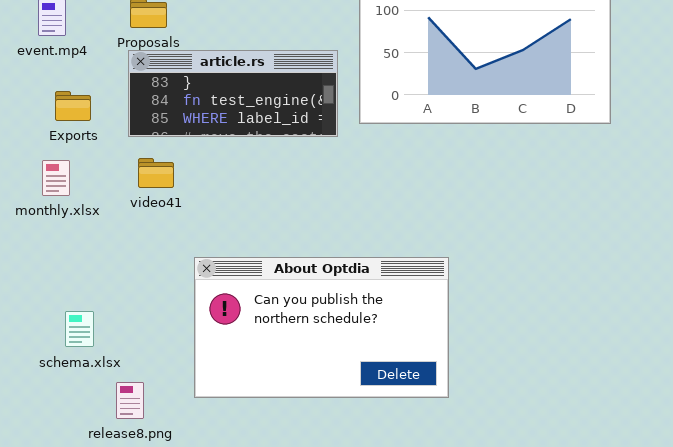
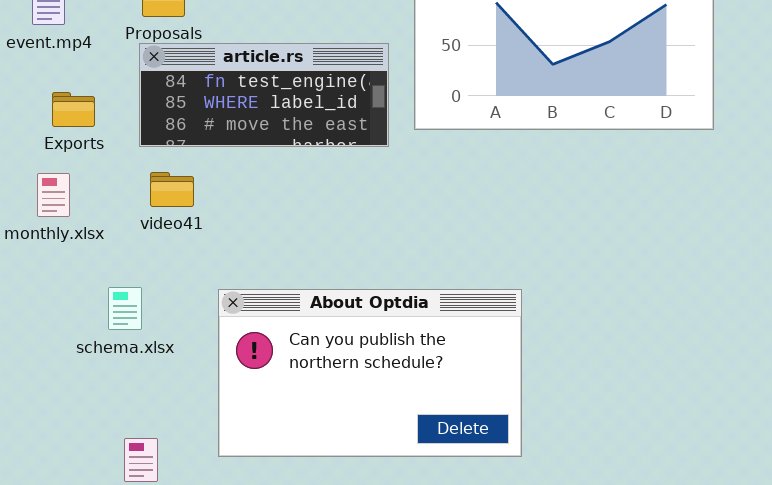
article.rs: [128,50,338,137] -> [139,43,389,147], scrolled down 1 row
schema.xlsx: [65,311,94,347] -> [108,287,142,330], moved

